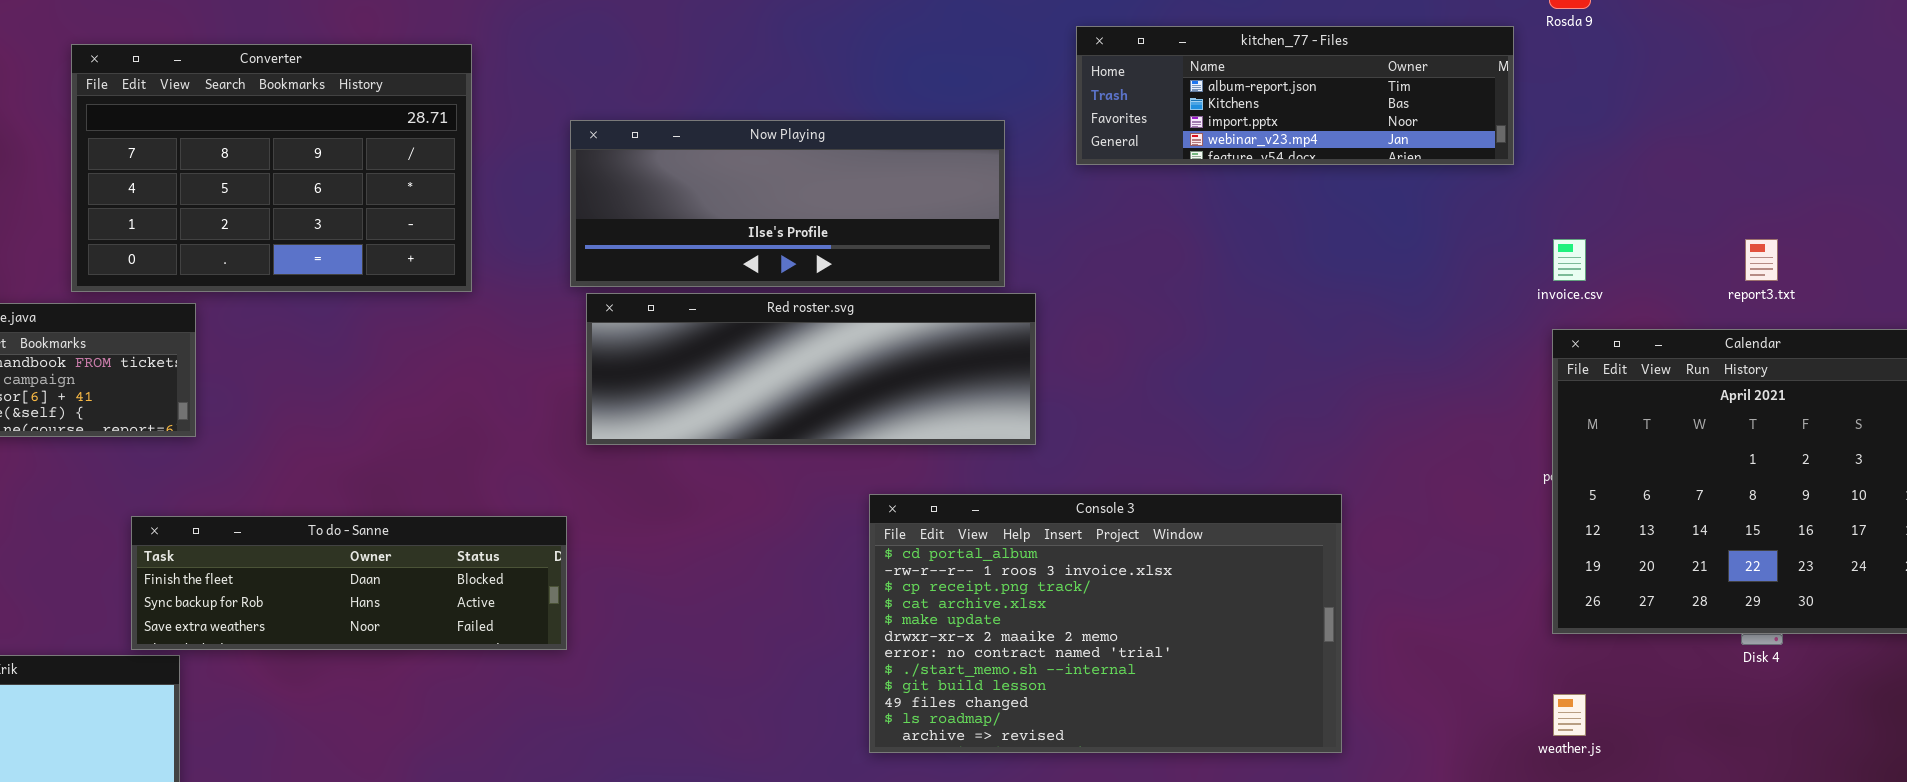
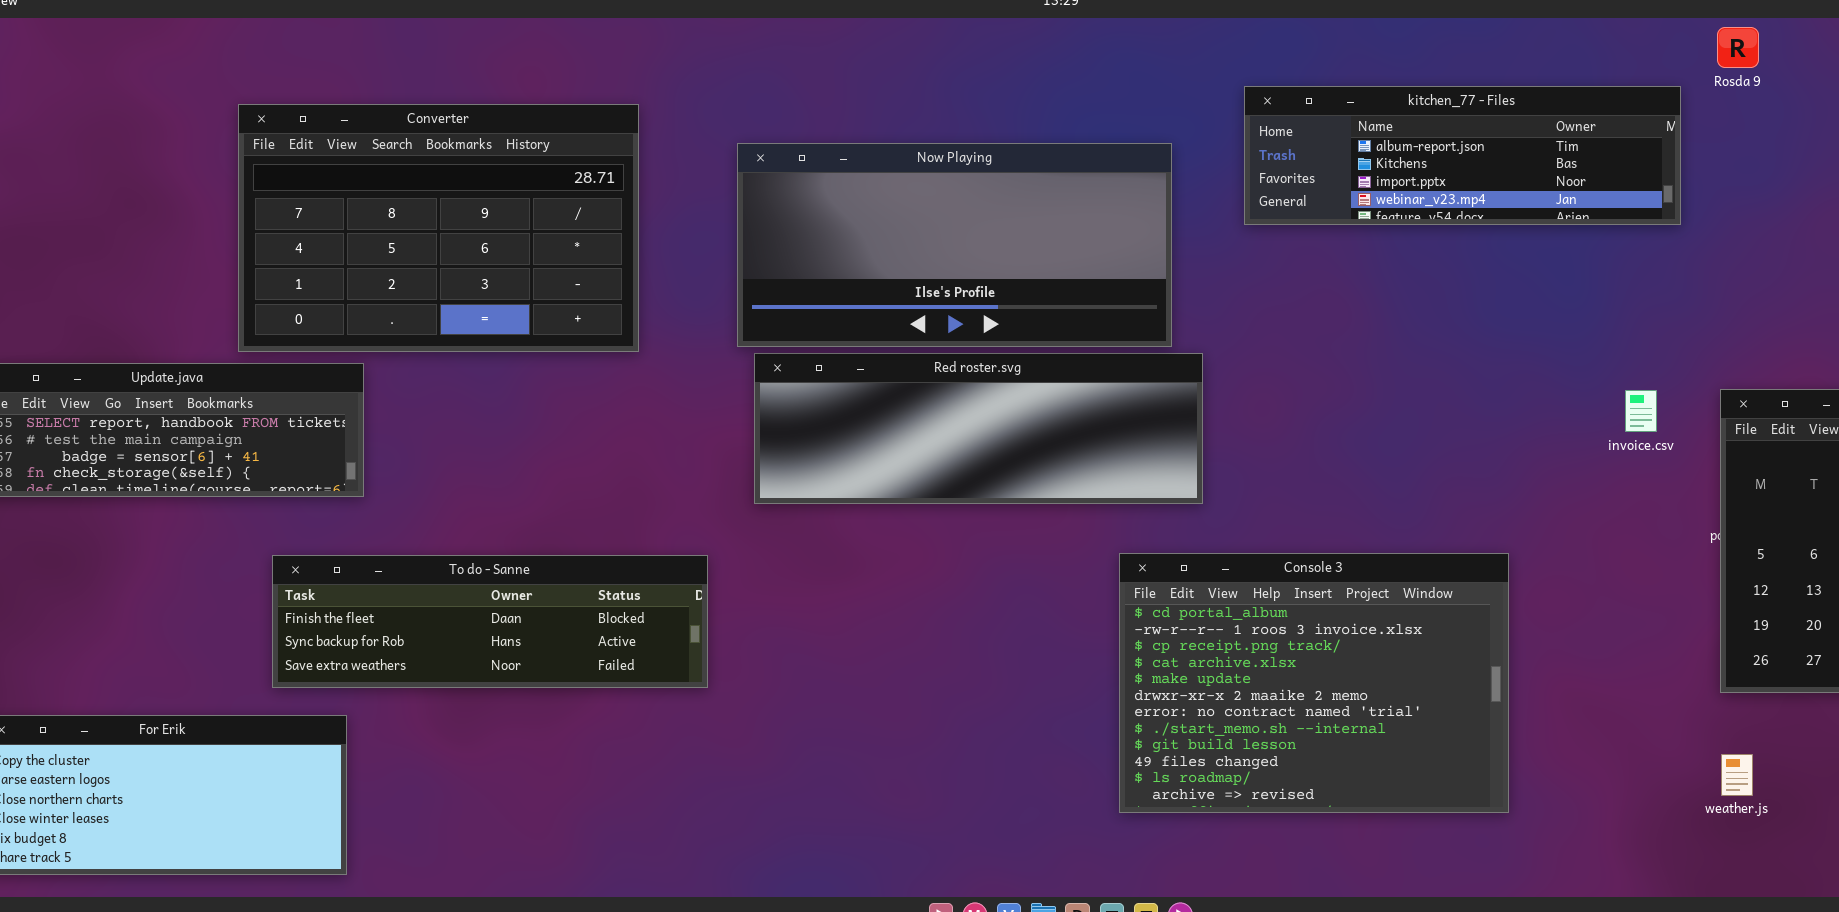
Now Playing: [570,120,1005,287] -> [737,143,1172,347], resized
invoice.csv: [1553,239,1586,281] -> [1625,390,1657,432], moved
Console 3: [869,494,1342,753] -> [1119,553,1509,813], resized
To do - Sanne: [131,516,567,650] -> [272,555,708,688], moved

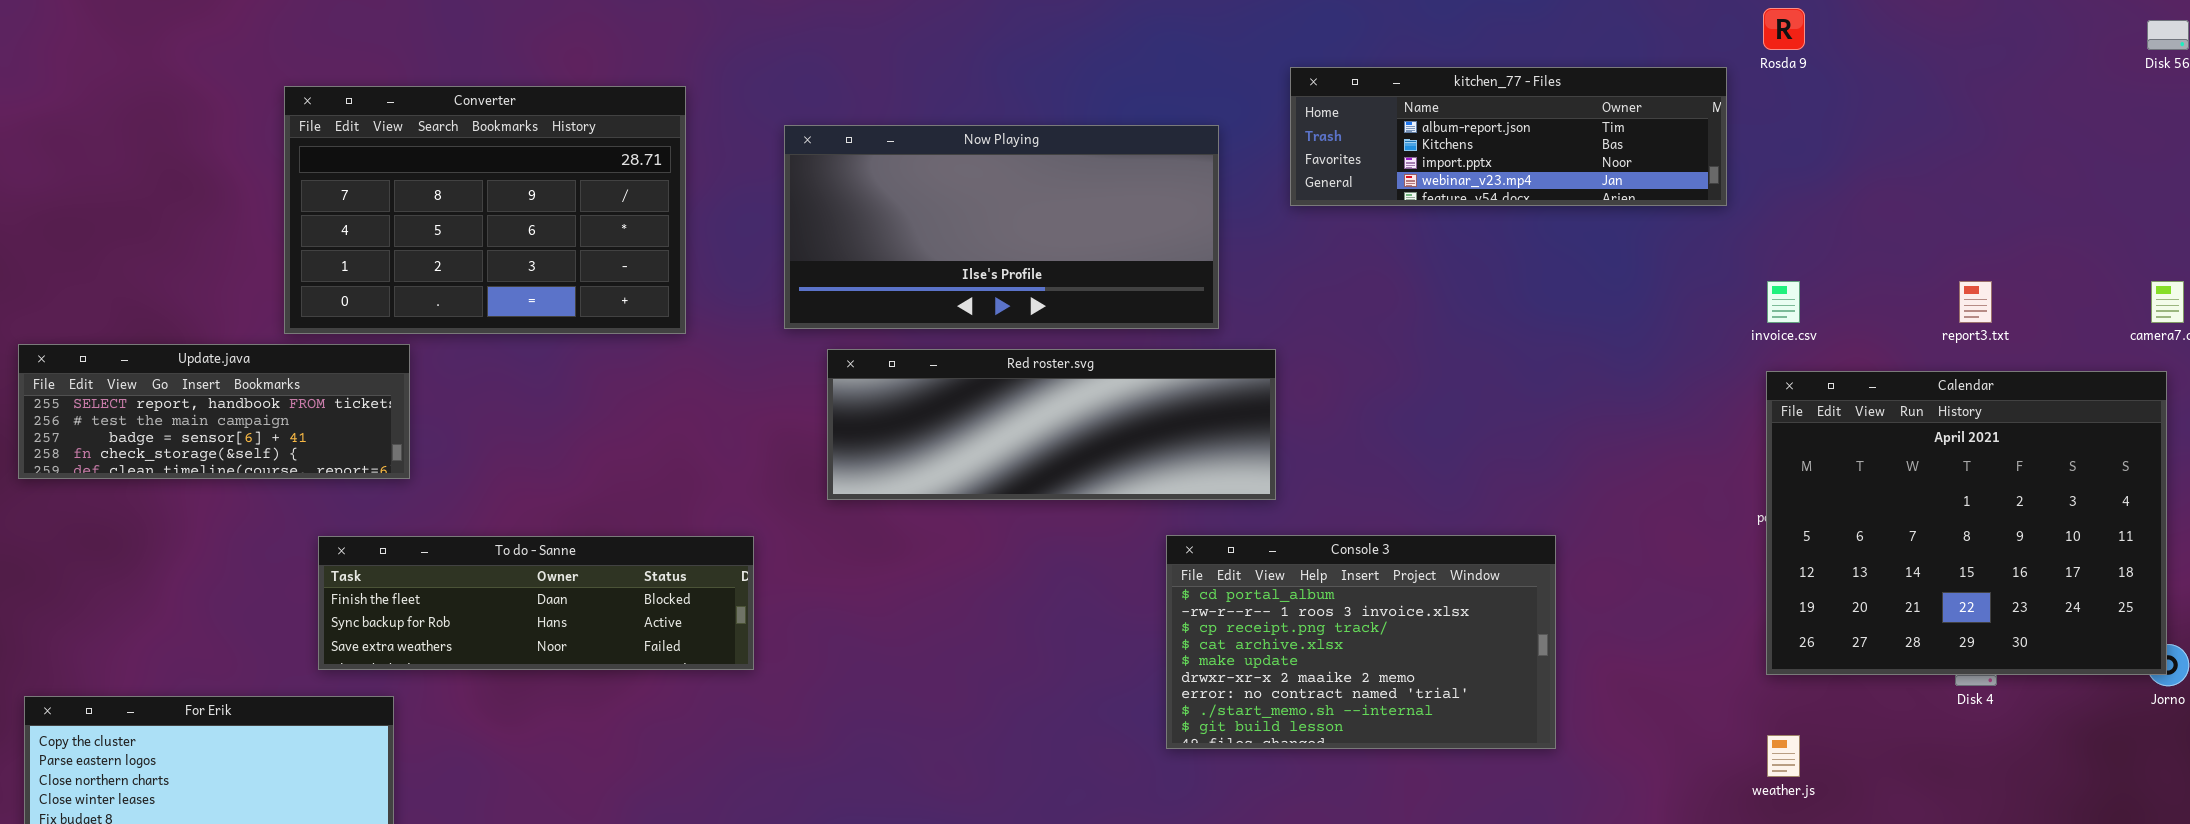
Red roster.svg: [754,353,1203,504] -> [827,349,1276,500], moved
invoice.csv: [1625,390,1657,432] -> [1767,281,1800,323], moved
Console 3: [1119,553,1509,813] -> [1166,535,1556,749], resized

